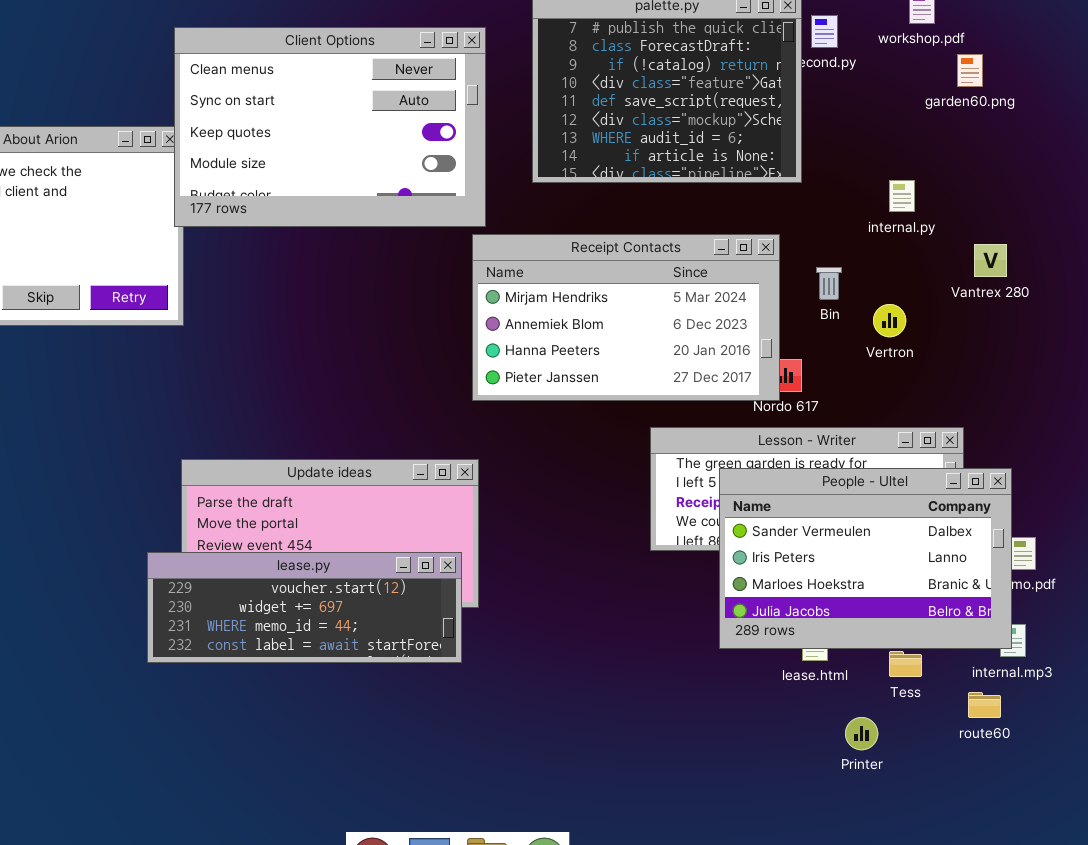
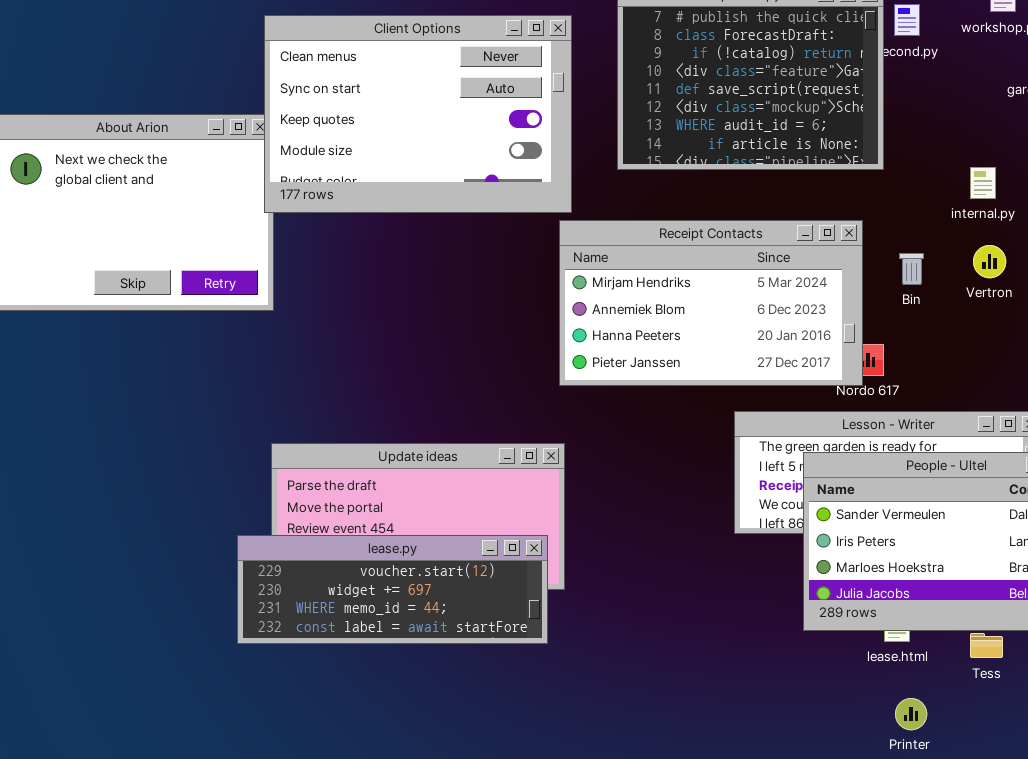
Vertron: [873,304,906,337] -> [973,245,1006,278], moved
Printer: [845,717,878,750] -> [895,698,927,730], moved

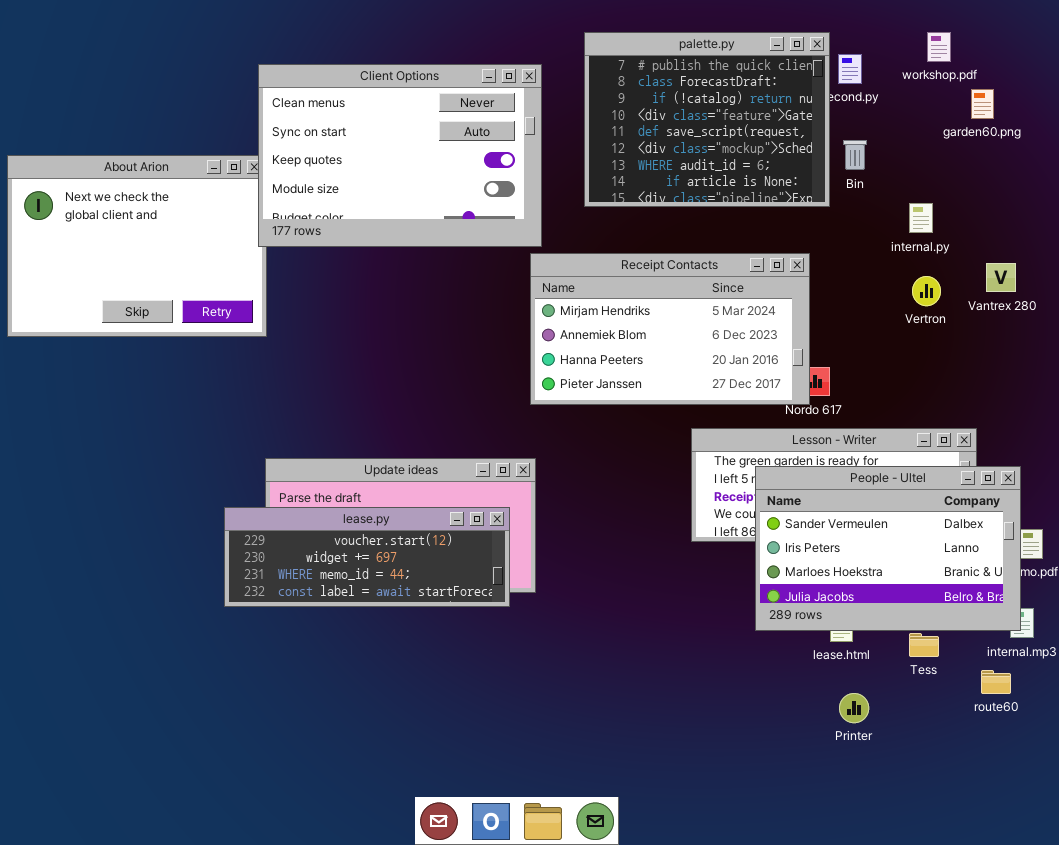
Bin: [899,253,924,285] -> [843,140,867,170], moved
lease.py: [237,535,548,644] -> [224,507,510,607], moved

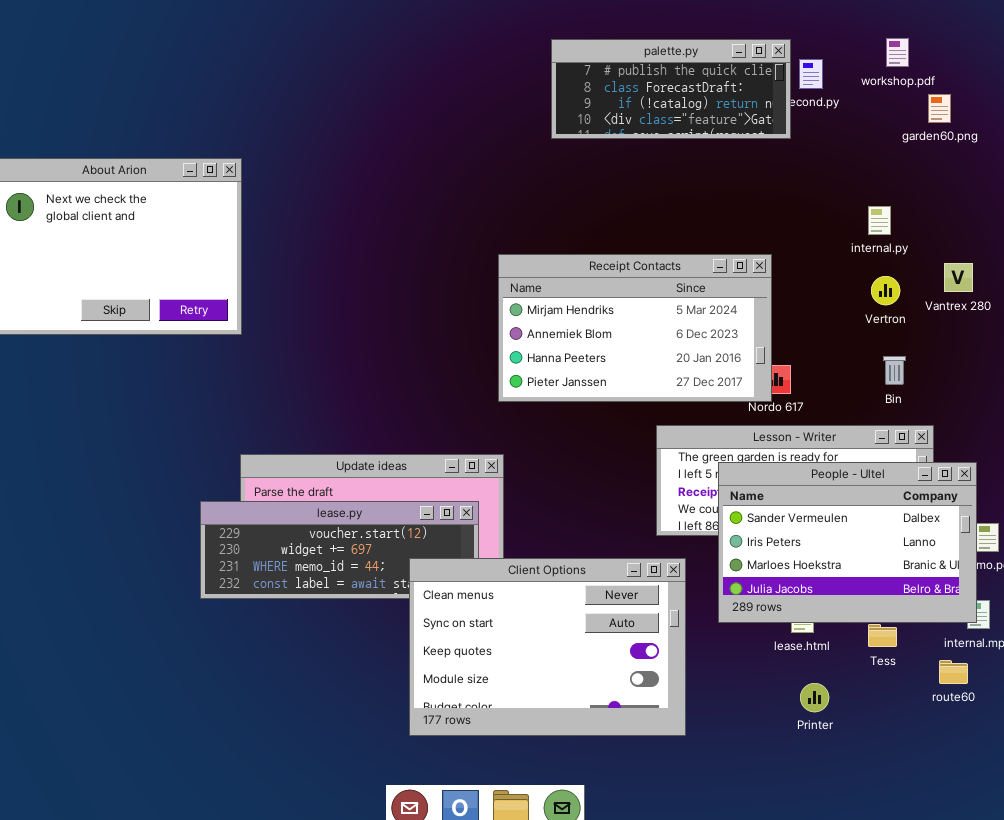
palette.py: [584,32,830,207] -> [551,39,791,139], resized
Client Options: [258,64,542,247] -> [409,558,686,736], moved
Bin: [843,140,867,170] -> [883,356,906,385], moved

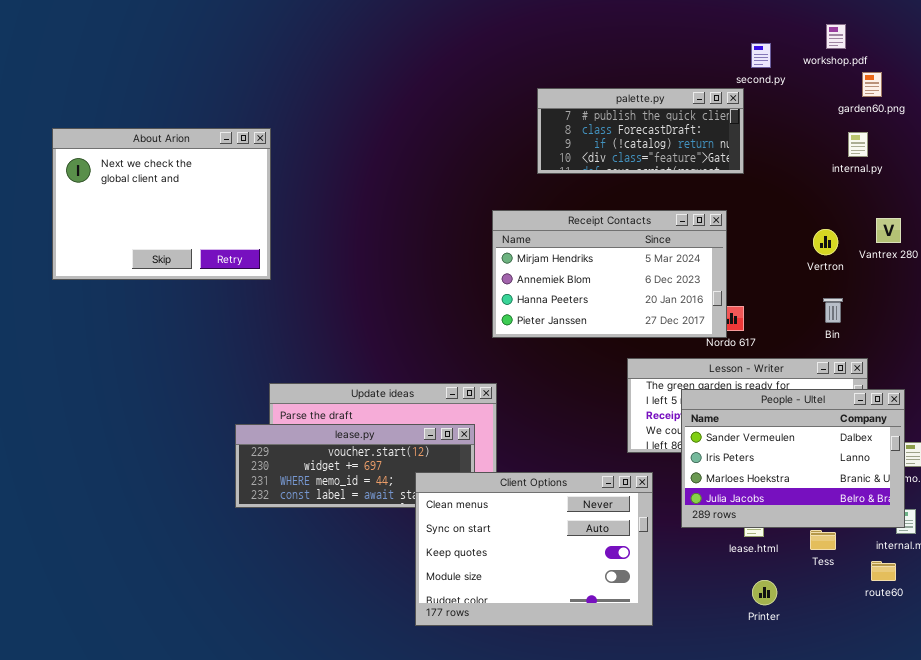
palette.py: [551,39,791,139] -> [537,88,744,174], moved
internal.py: [868,206,891,235] -> [848,132,868,157], moved

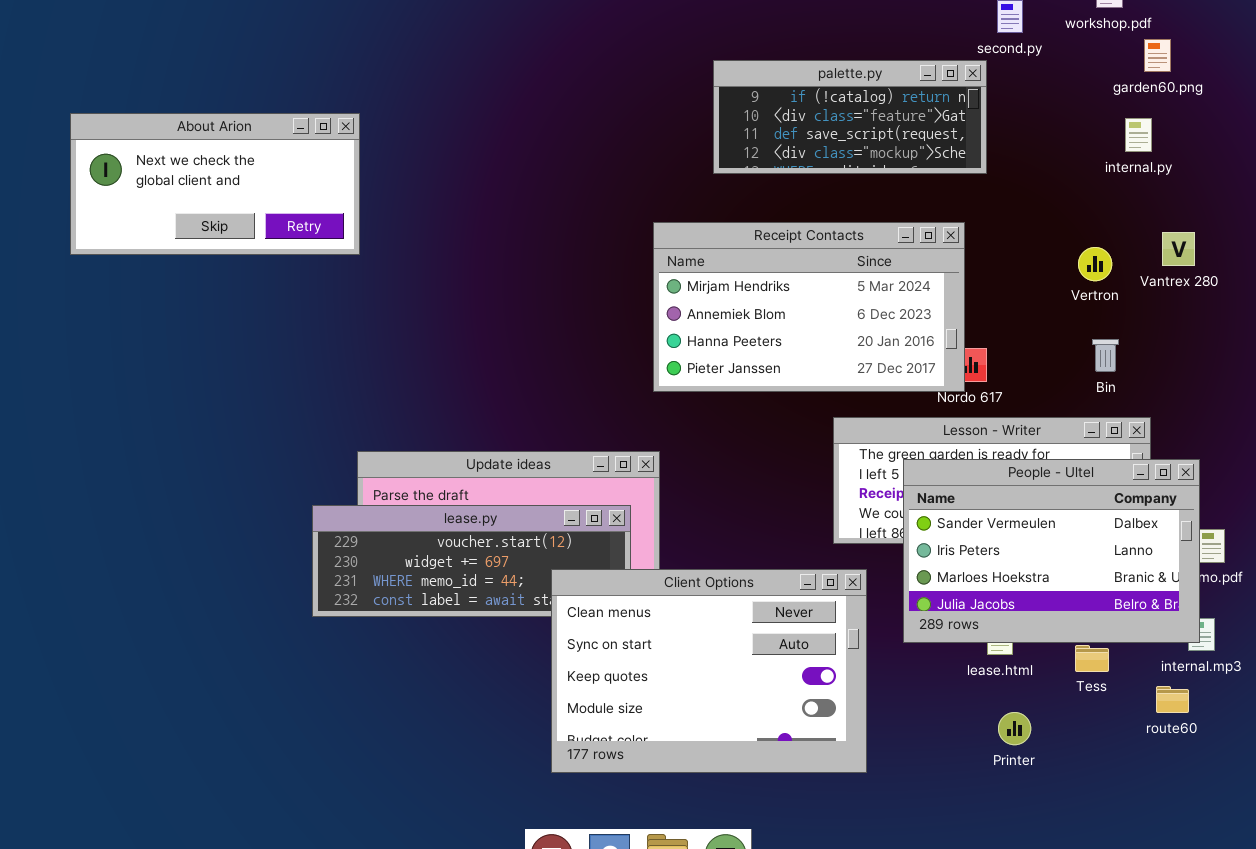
palette.py: [537,88,744,174] -> [713,60,987,174], scrolled down 2 rows
About Arion: [52,128,271,280] -> [70,113,360,255], resized

